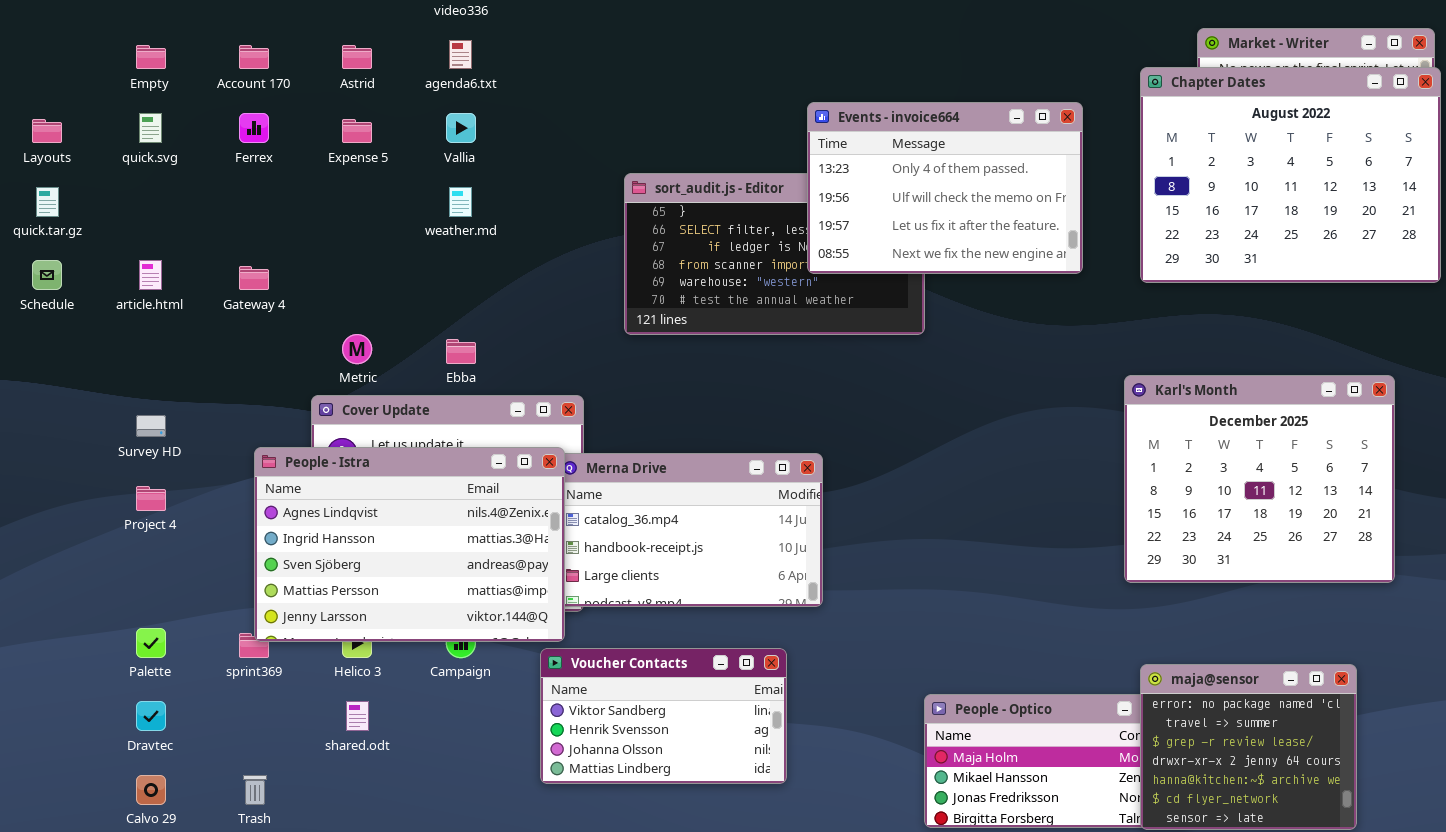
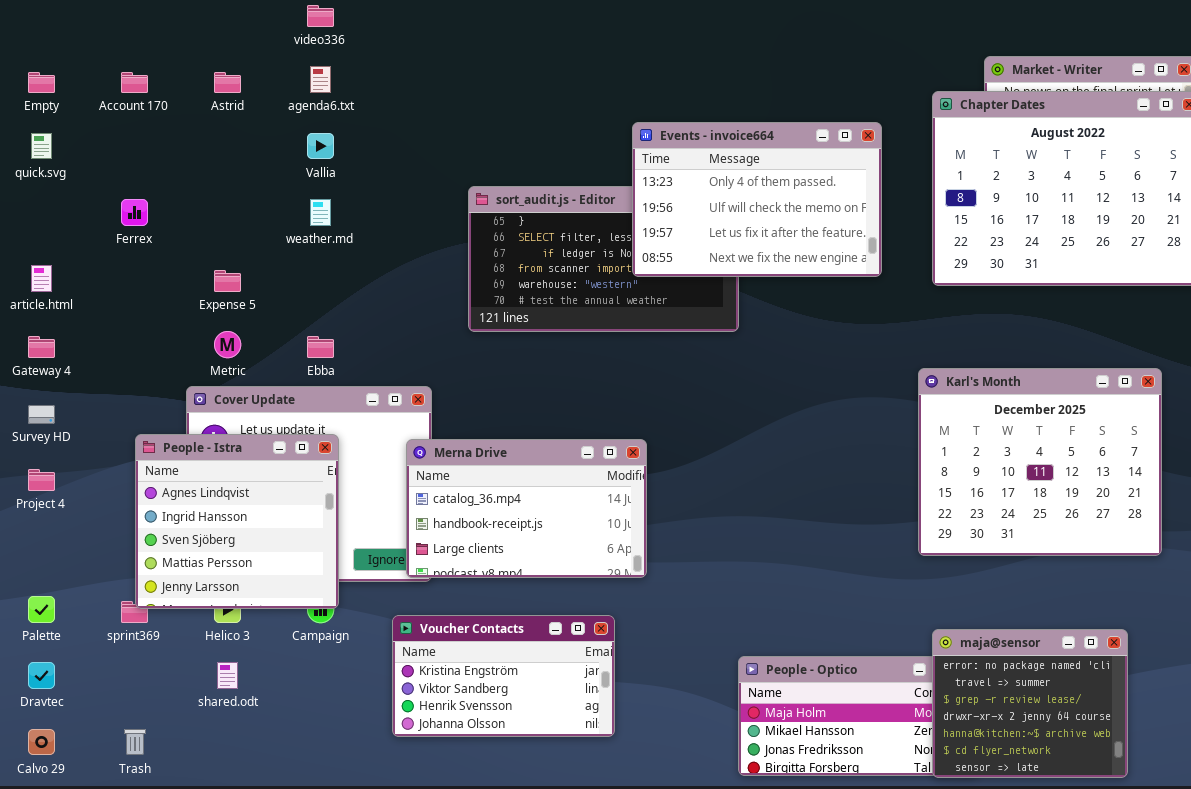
Ferrex: [239,113,269,143] -> [121,199,148,226], moved
Expense 5: [342,119,372,143] -> [214,270,241,292], moved
Gateway 4: [239,266,269,290] -> [28,336,55,358], moved
People - Istra: [254,447,565,642] -> [135,434,339,609], resized
Voucher Contacts: [540,648,787,784] -> [392,615,615,737], scrolled up 1 row

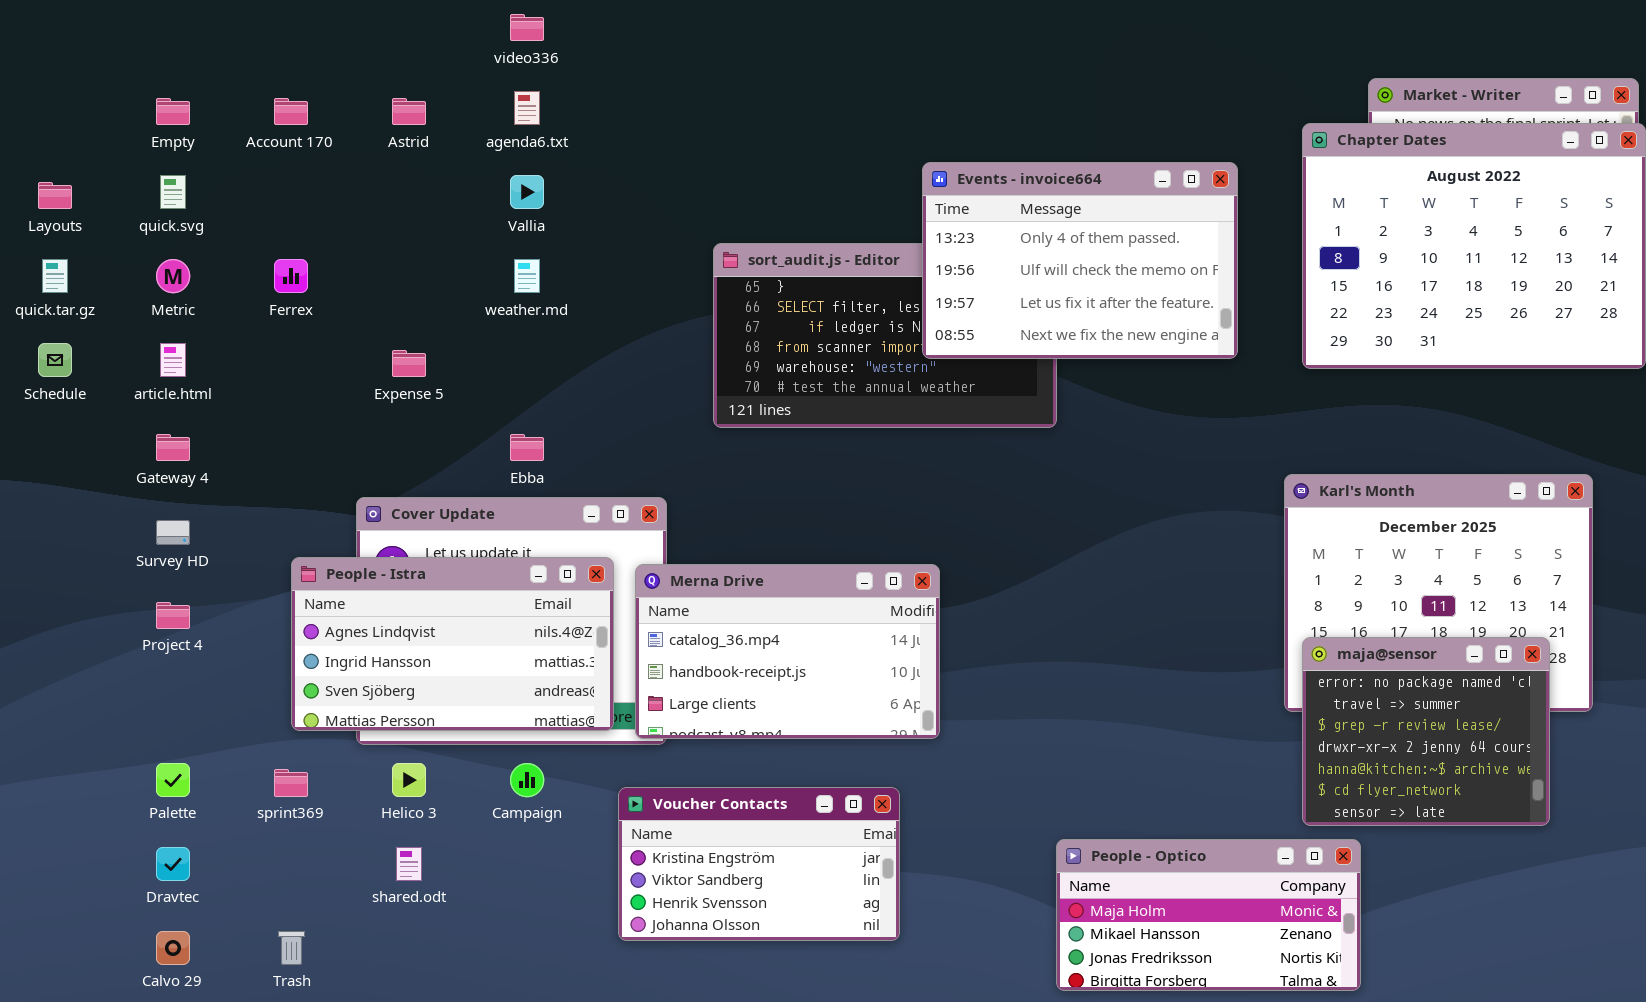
Metric: [214,331,241,358] -> [156,259,190,293], moved
People - Istra: [135,434,339,609] -> [291,557,614,731], resized
maja@sensor: [932,629,1128,778] -> [1302,637,1550,826], moved

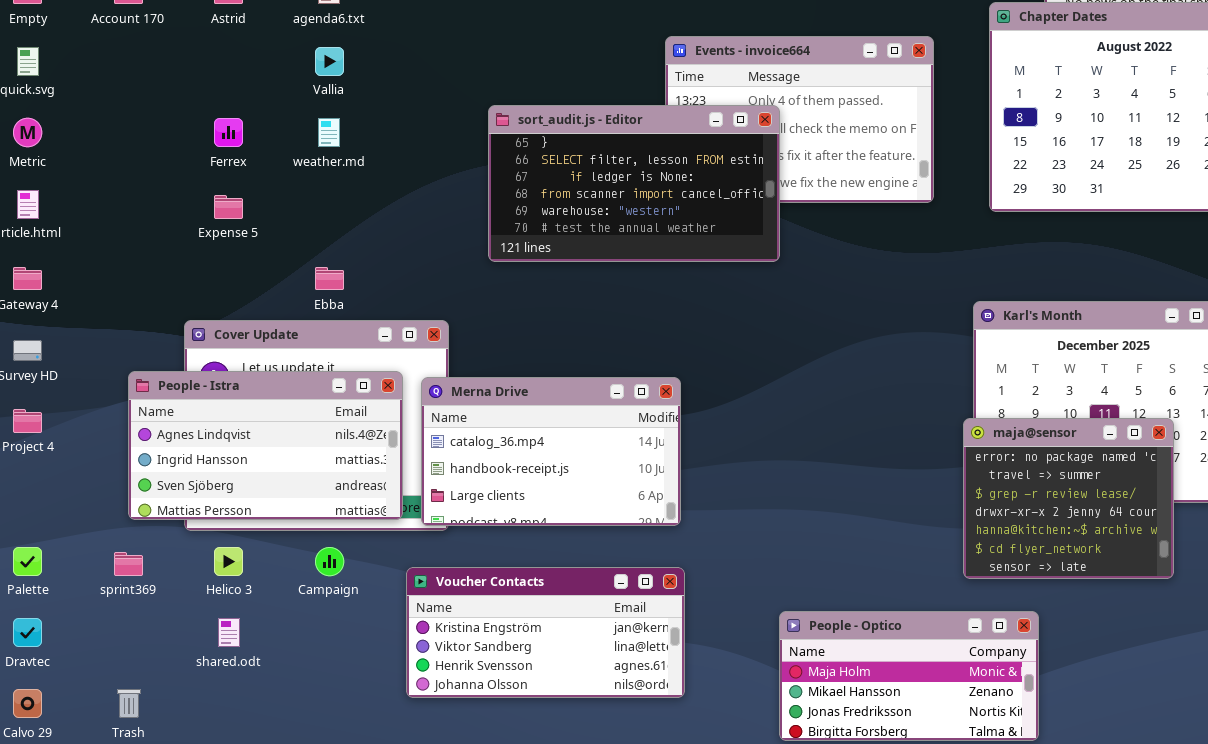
sort_audit.js - Editor: [713,243,1057,428] -> [488,105,780,262], raised
Ferrex: [274,259,308,293] -> [214,118,243,147], moved
maja@sensor: [1302,637,1550,826] -> [963,418,1174,579], moved
Voucher Contacts: [618,787,900,941] -> [406,567,685,698], resized

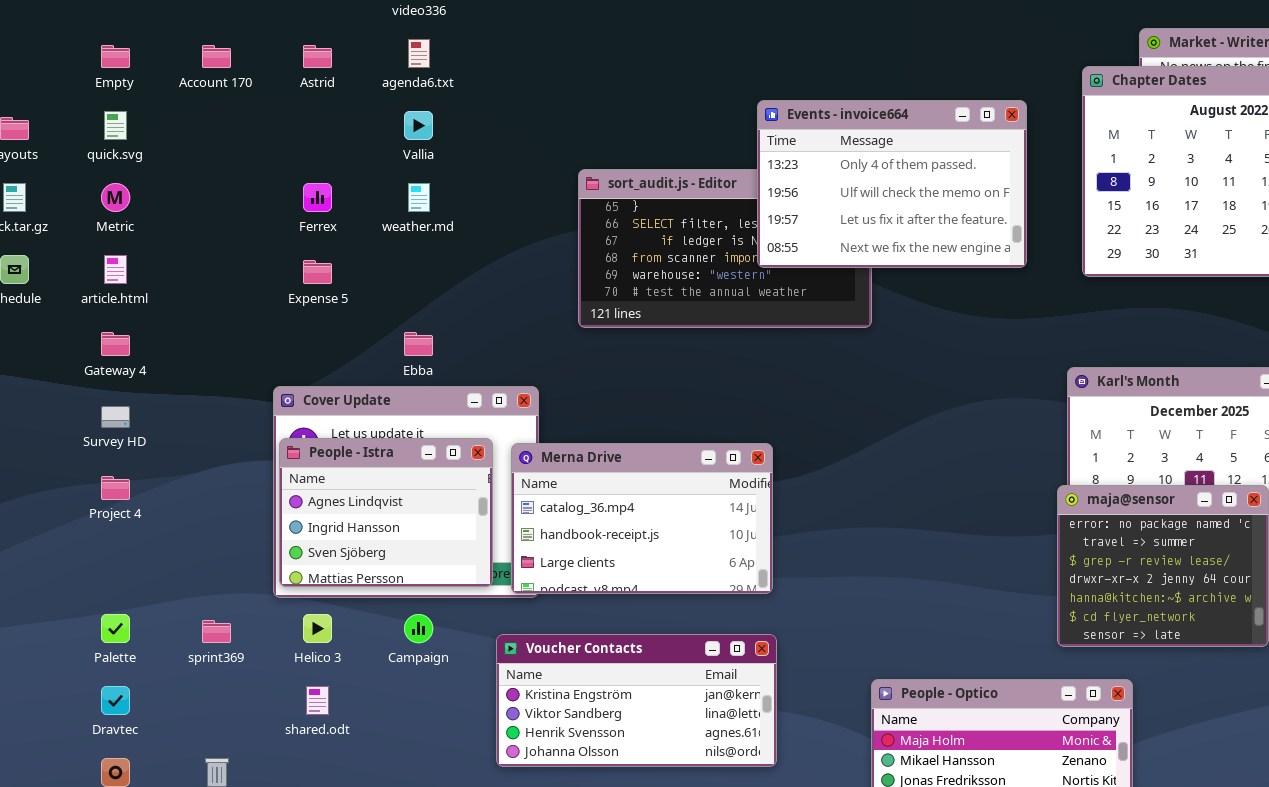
Events - invoice664: [665,36,934,203] -> [757,100,1027,268], raised
People - Istra: [128,371,403,520] -> [279,438,493,587], resized

